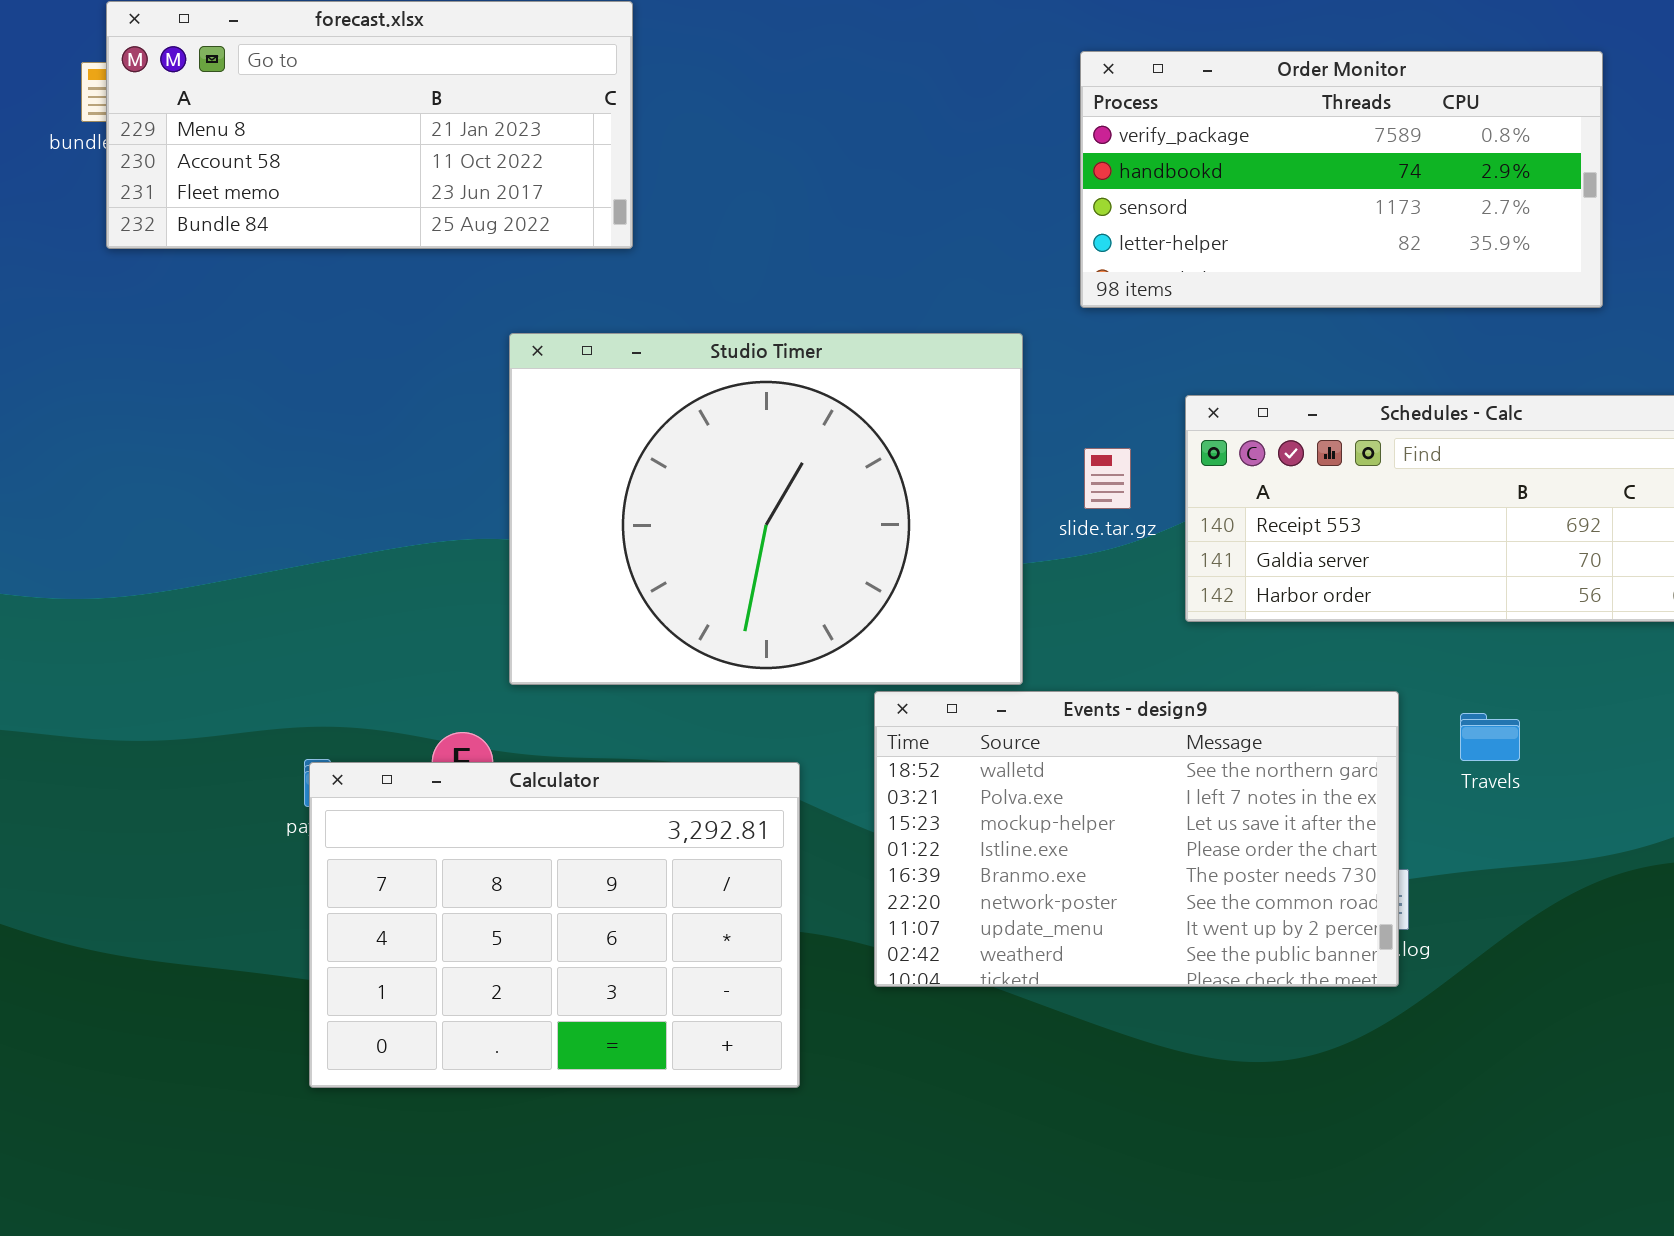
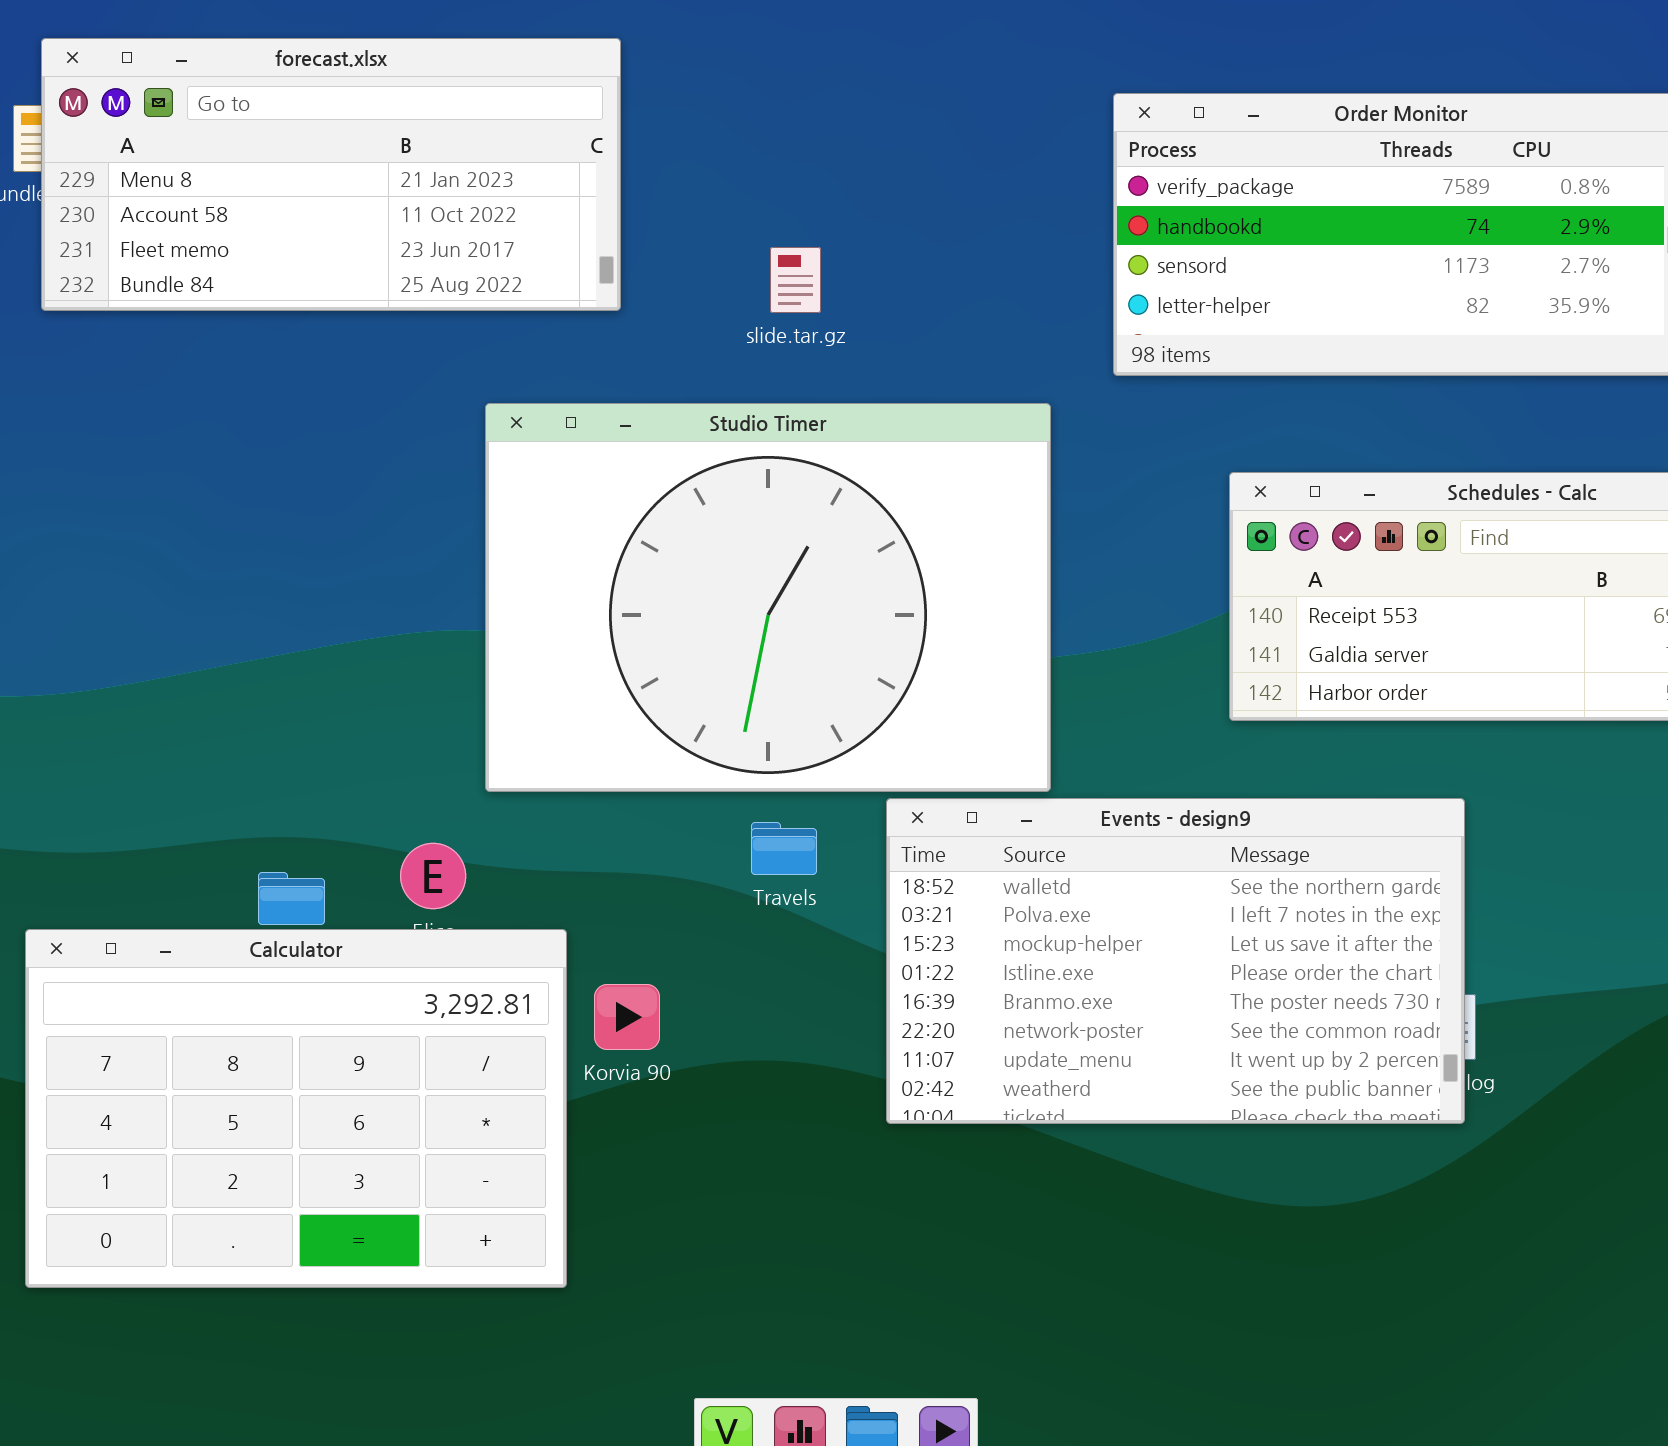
slide.tar.gz: [1084,448,1131,509] -> [770,247,821,313], moved
Travels: [1460,713,1520,761] -> [751,822,817,875], moved
Calculator: [309,762,800,1088] -> [25,929,567,1288], moved

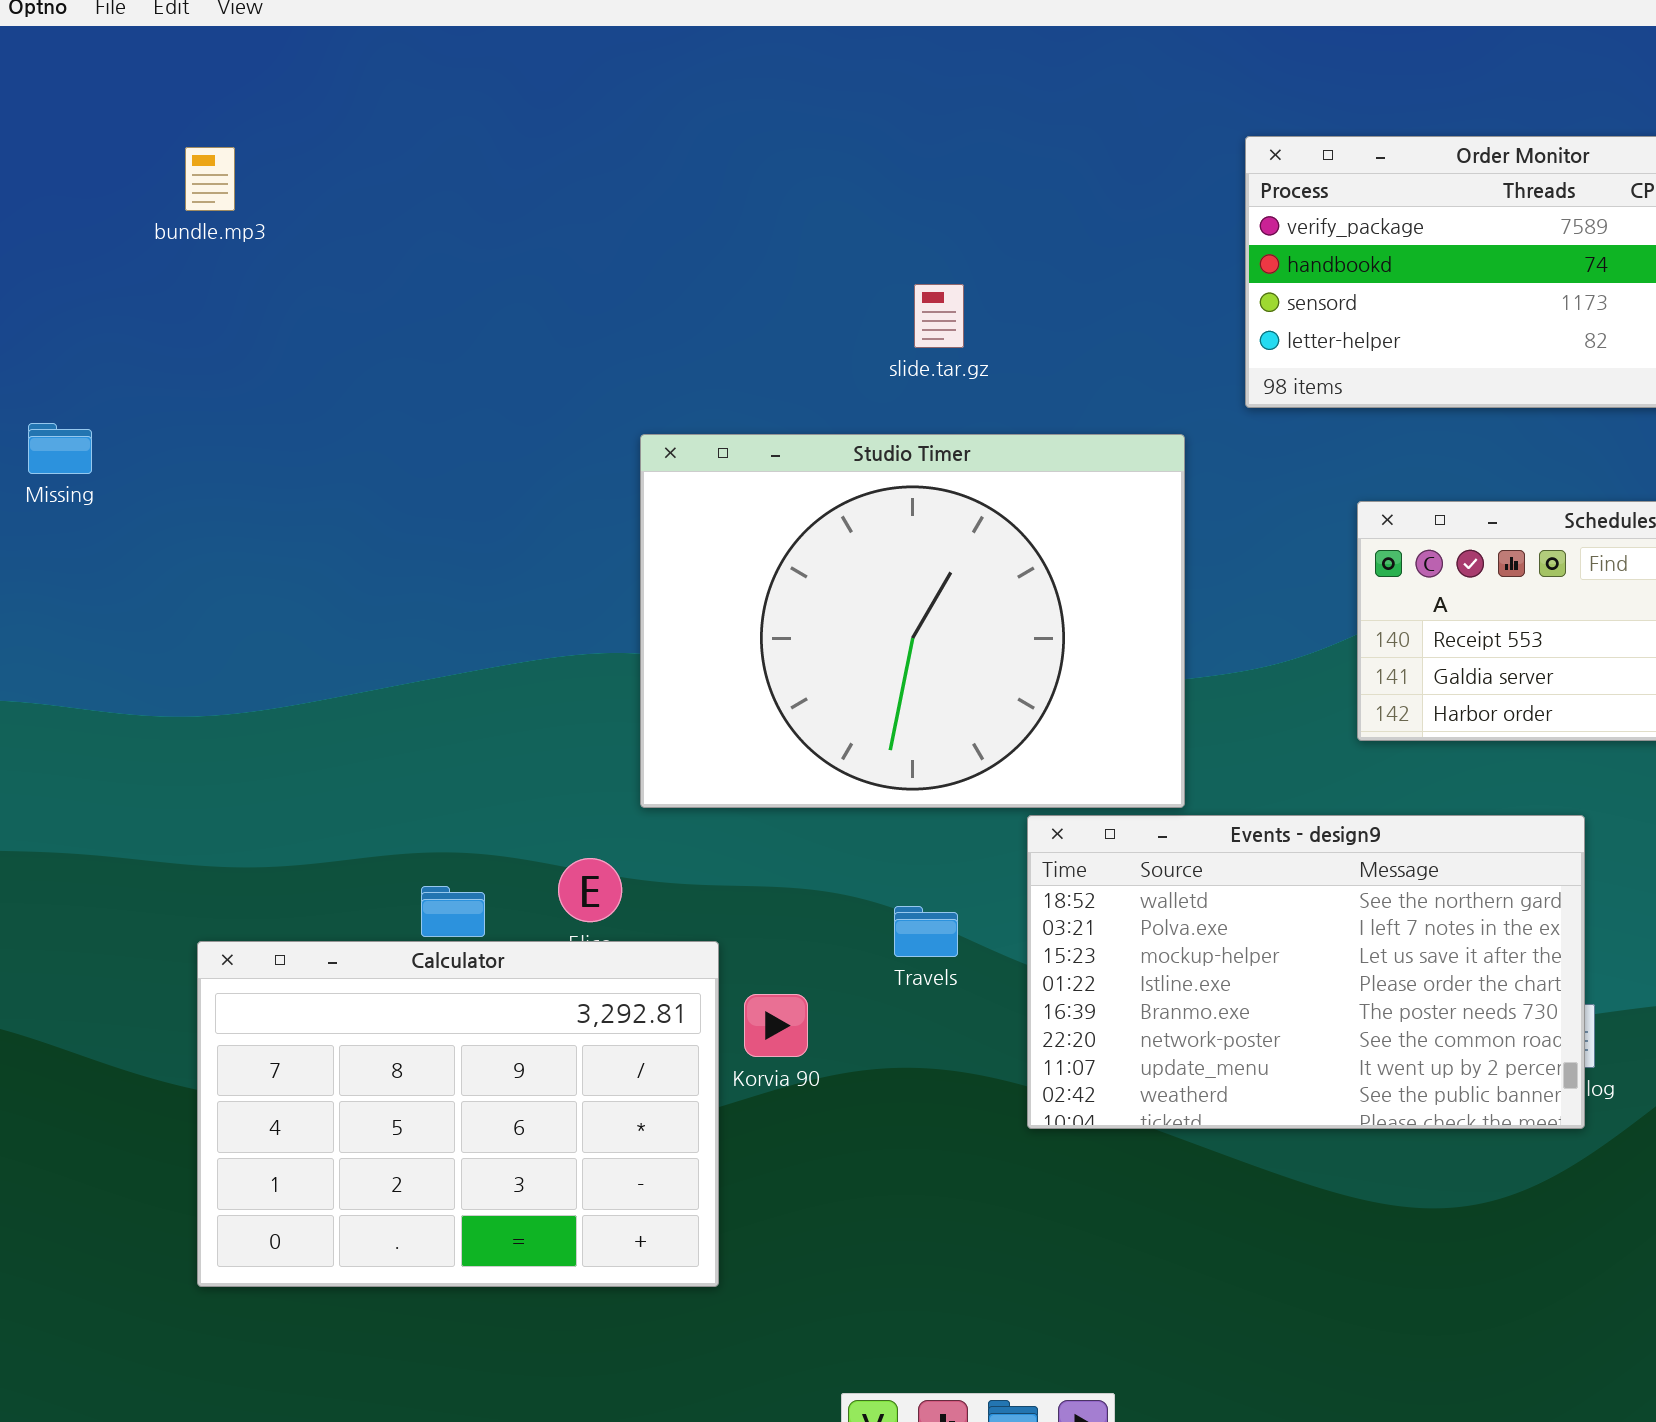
forecast.xlsx: [41,38,621,311] -> none, closed
Travels: [751,822,817,875] -> [894,906,958,957], moved

